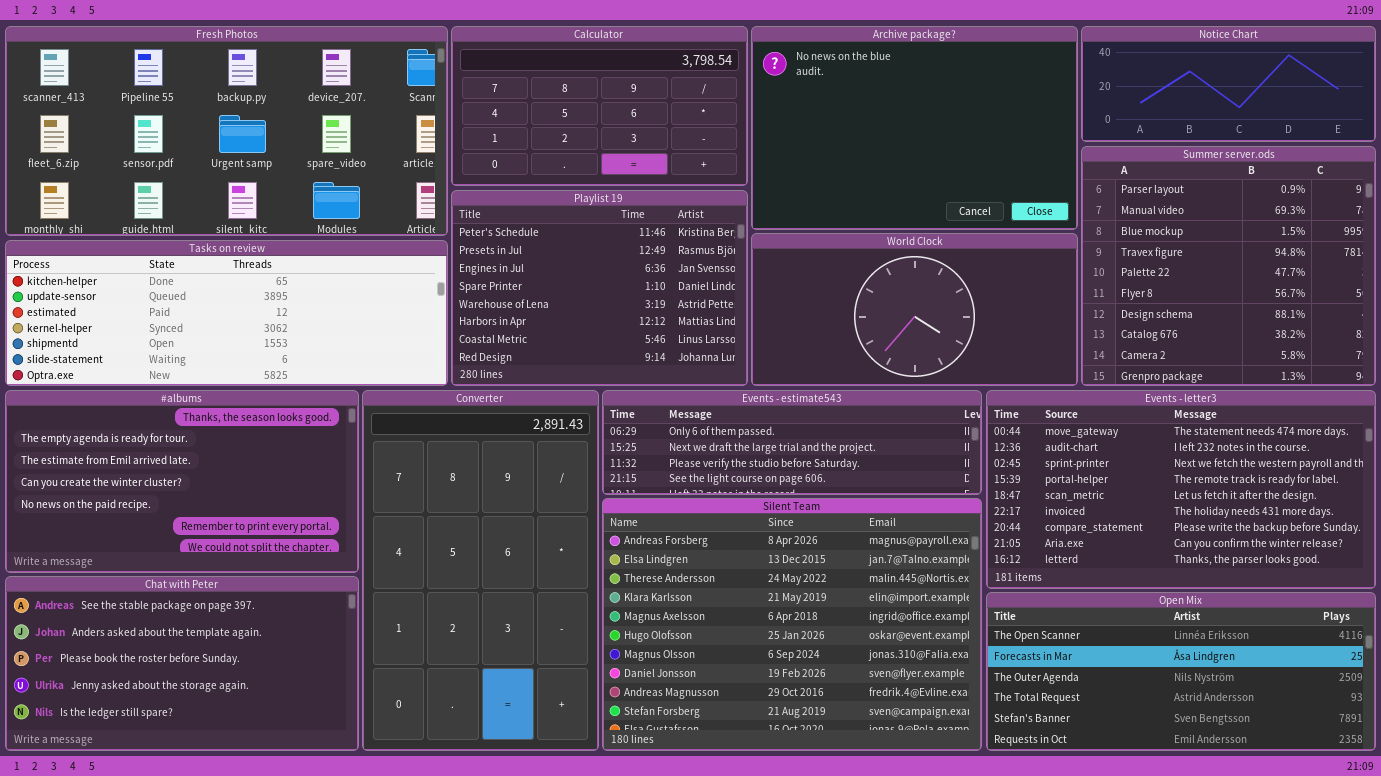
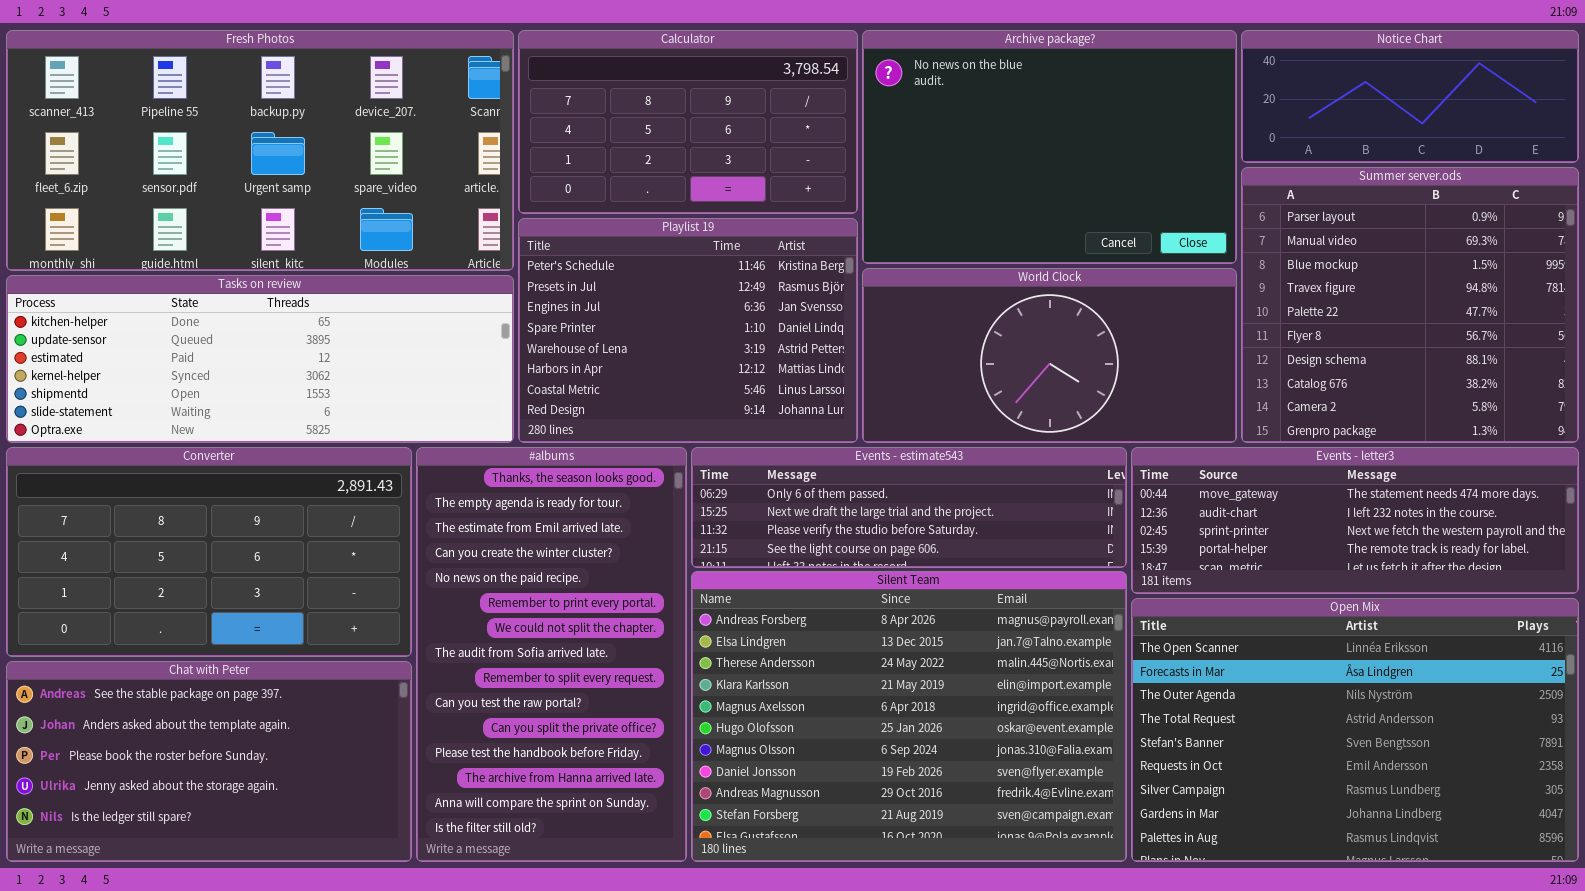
#albums: [5,390,359,573] -> [416,447,687,862], moved, resized
Converter: [362,390,599,751] -> [6,447,412,657], moved, resized
Events - letter3: [986,390,1376,589] -> [1131,447,1579,594], resized
Open Mix: [986,592,1376,751] -> [1131,598,1579,862], resized

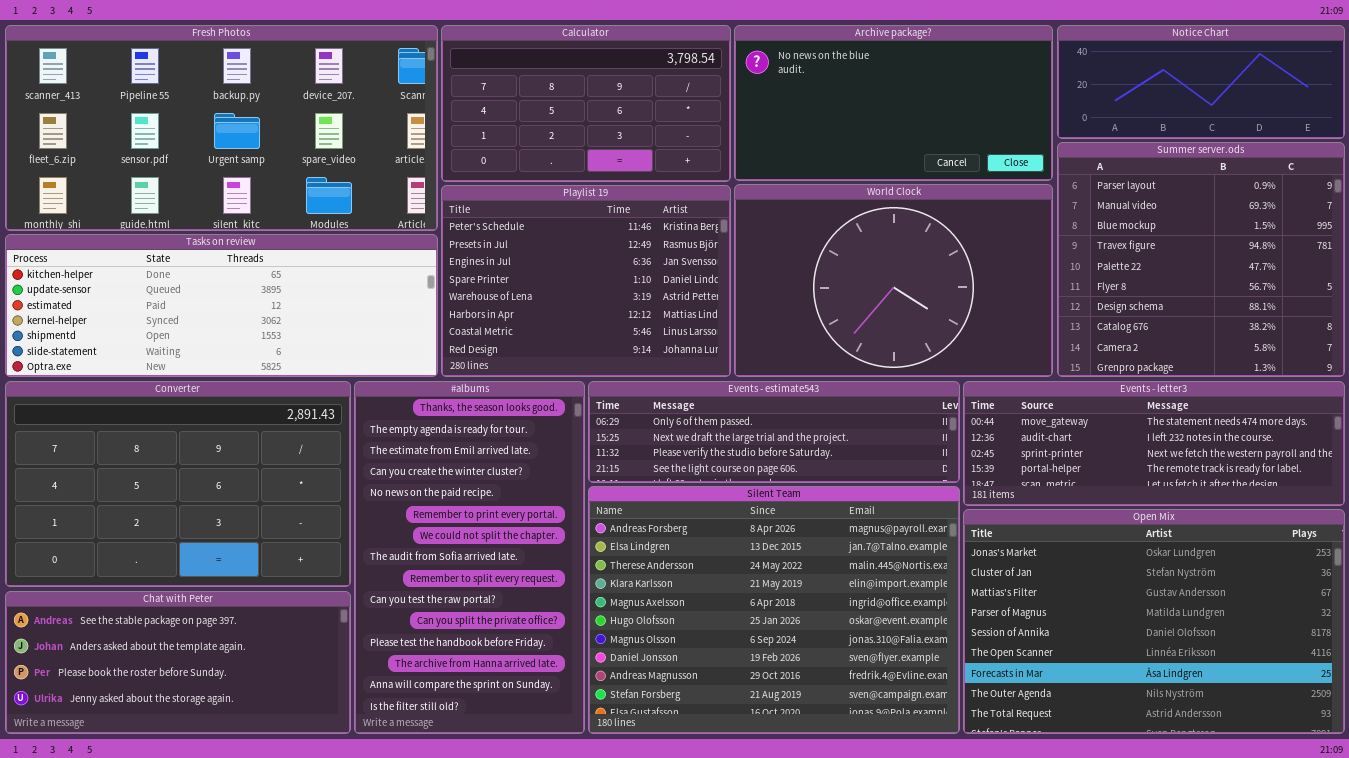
Archive package?: [862,30,1237,264] -> [734,25,1053,181], resized
World Clock: [862,268,1237,443] -> [734,184,1053,377], resized
Converter: [6,447,412,657] -> [5,381,351,587], resized
Open Mix: [1131,598,1579,862] -> [963,509,1345,734], scrolled up 5 rows
Chat with Peter: [6,661,412,862] -> [5,591,351,734], resized

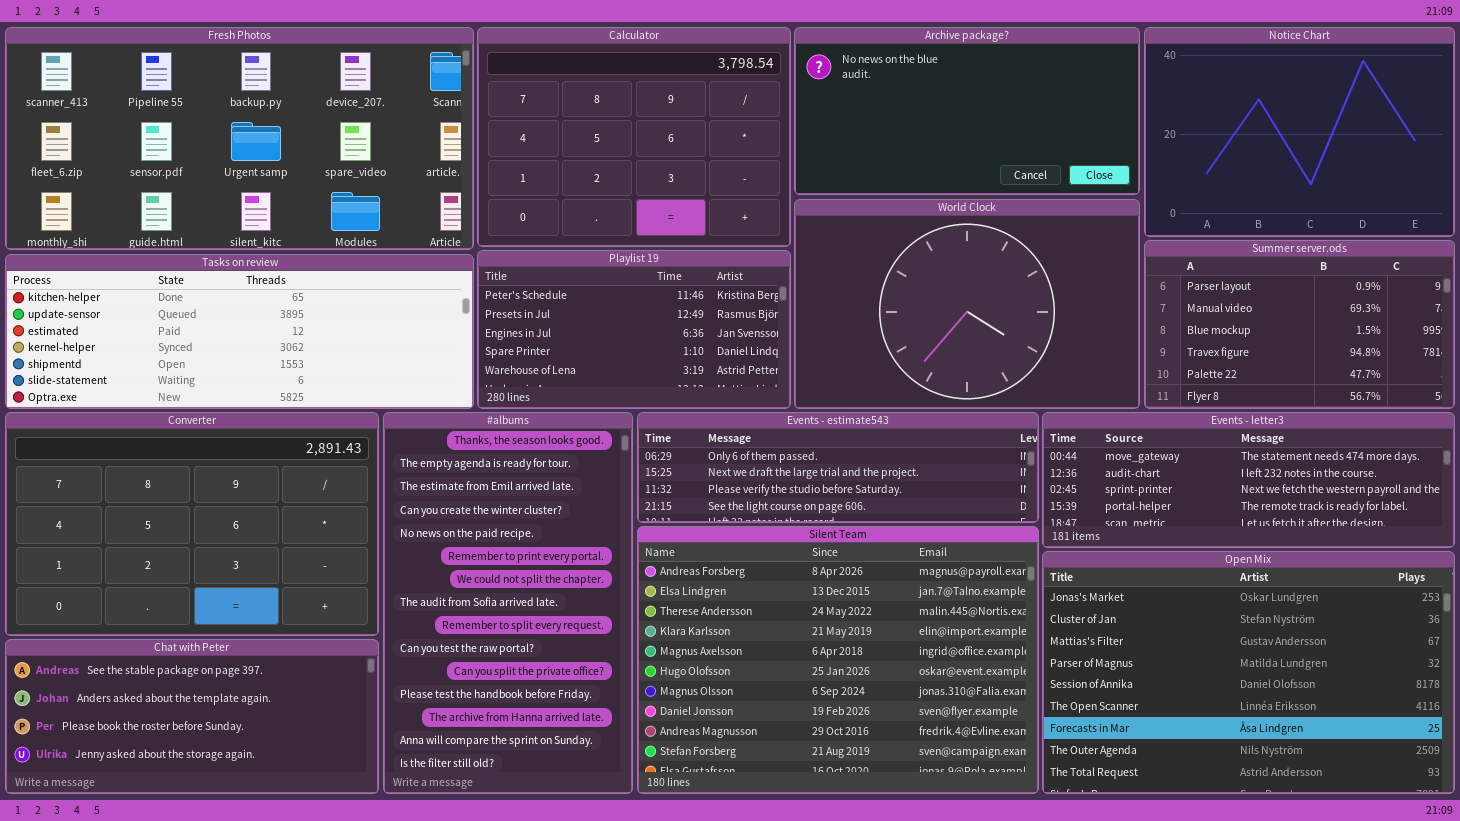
Calculator: [441,25,731,182] -> [477,27,791,247], resized
Notice Chart: [1057,25,1345,139] -> [1144,27,1455,237], resized
Summer server.ods: [1057,142,1345,377] -> [1144,240,1455,409], resized
Playlist 19: [441,185,731,377] -> [477,250,791,409], resized

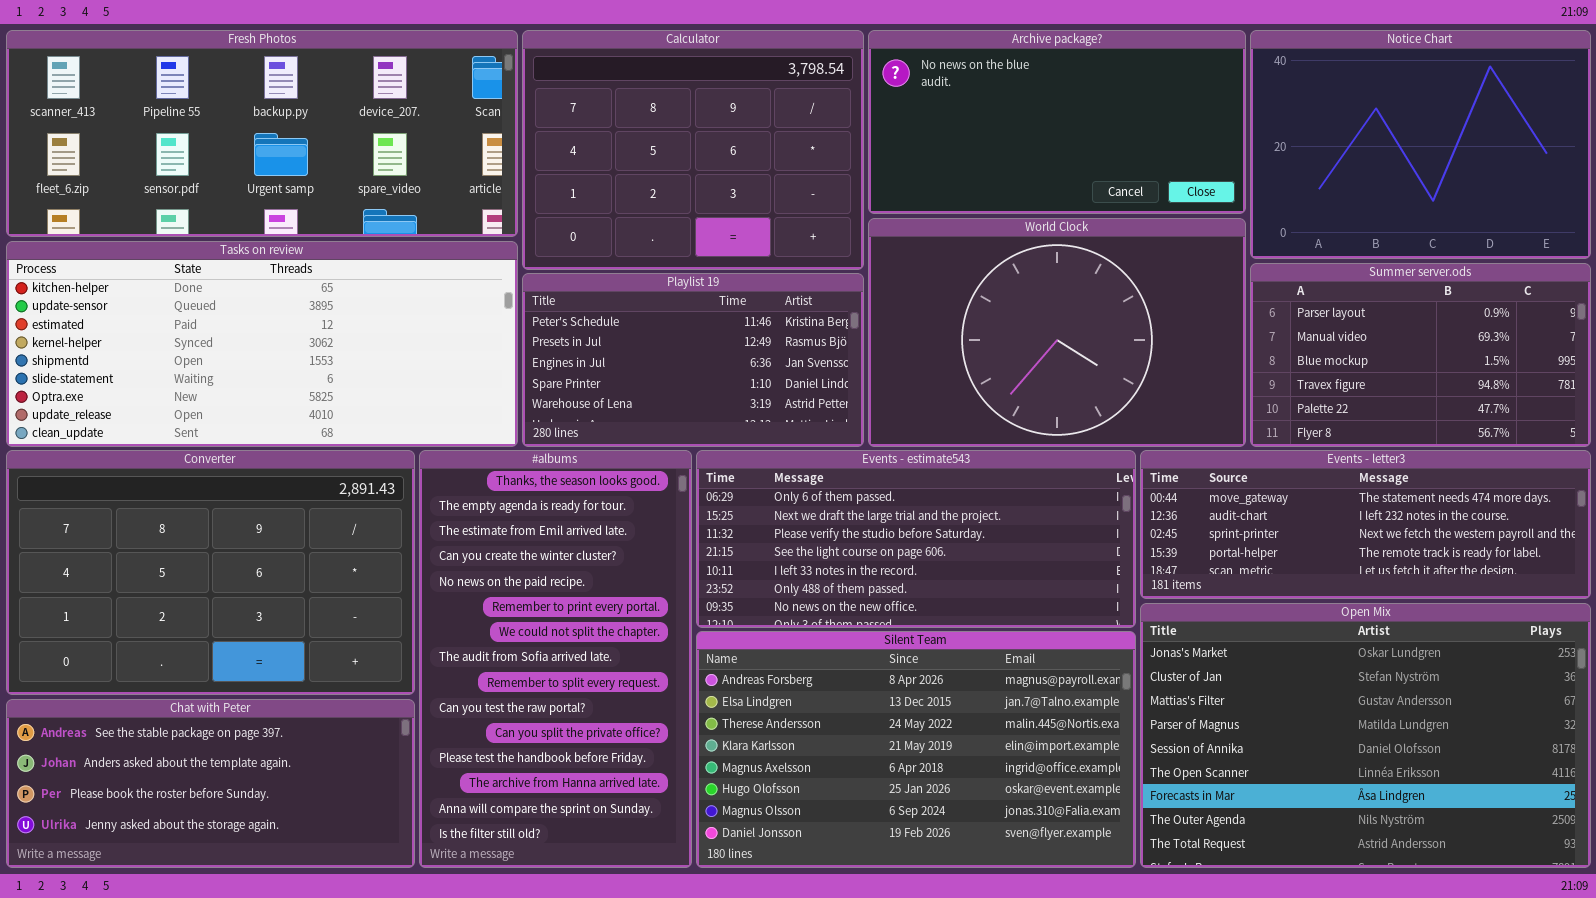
Fresh Photos: [5,27,474,250] -> [6,30,518,237], resized
Tasks on review: [5,254,474,409] -> [6,241,518,447], resized
Events - estimate543: [637,412,1039,523] -> [696,450,1136,628], resized
Silent Team: [637,526,1039,794] -> [696,631,1136,868], resized

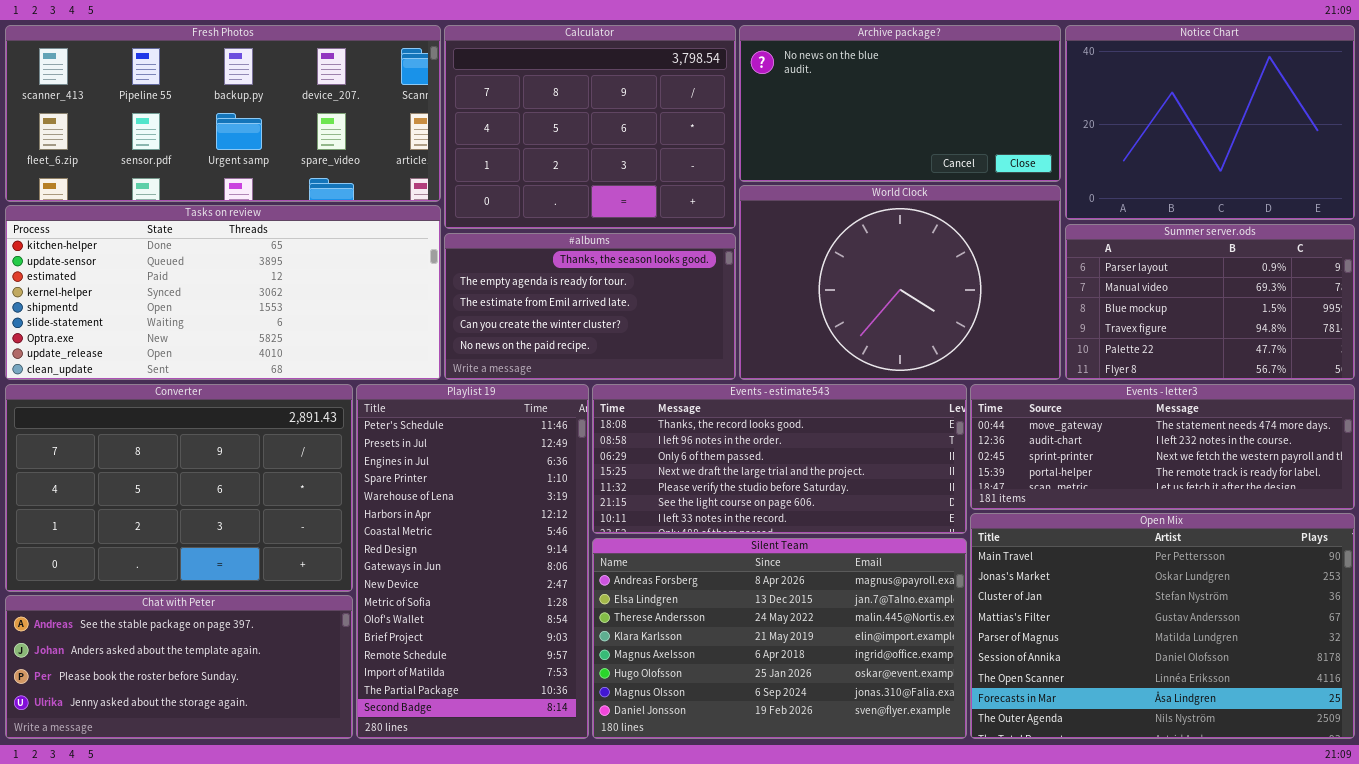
Playlist 19: [522,273,864,447] -> [356,384,589,739], moved, resized
#albums: [419,450,692,868] -> [444,233,736,380], moved, resized
Events - estimate543: [696,450,1136,628] -> [592,384,967,534], scrolled up 2 rows
Open Mix: [1140,603,1591,868] -> [970,513,1355,739], scrolled up 1 row

